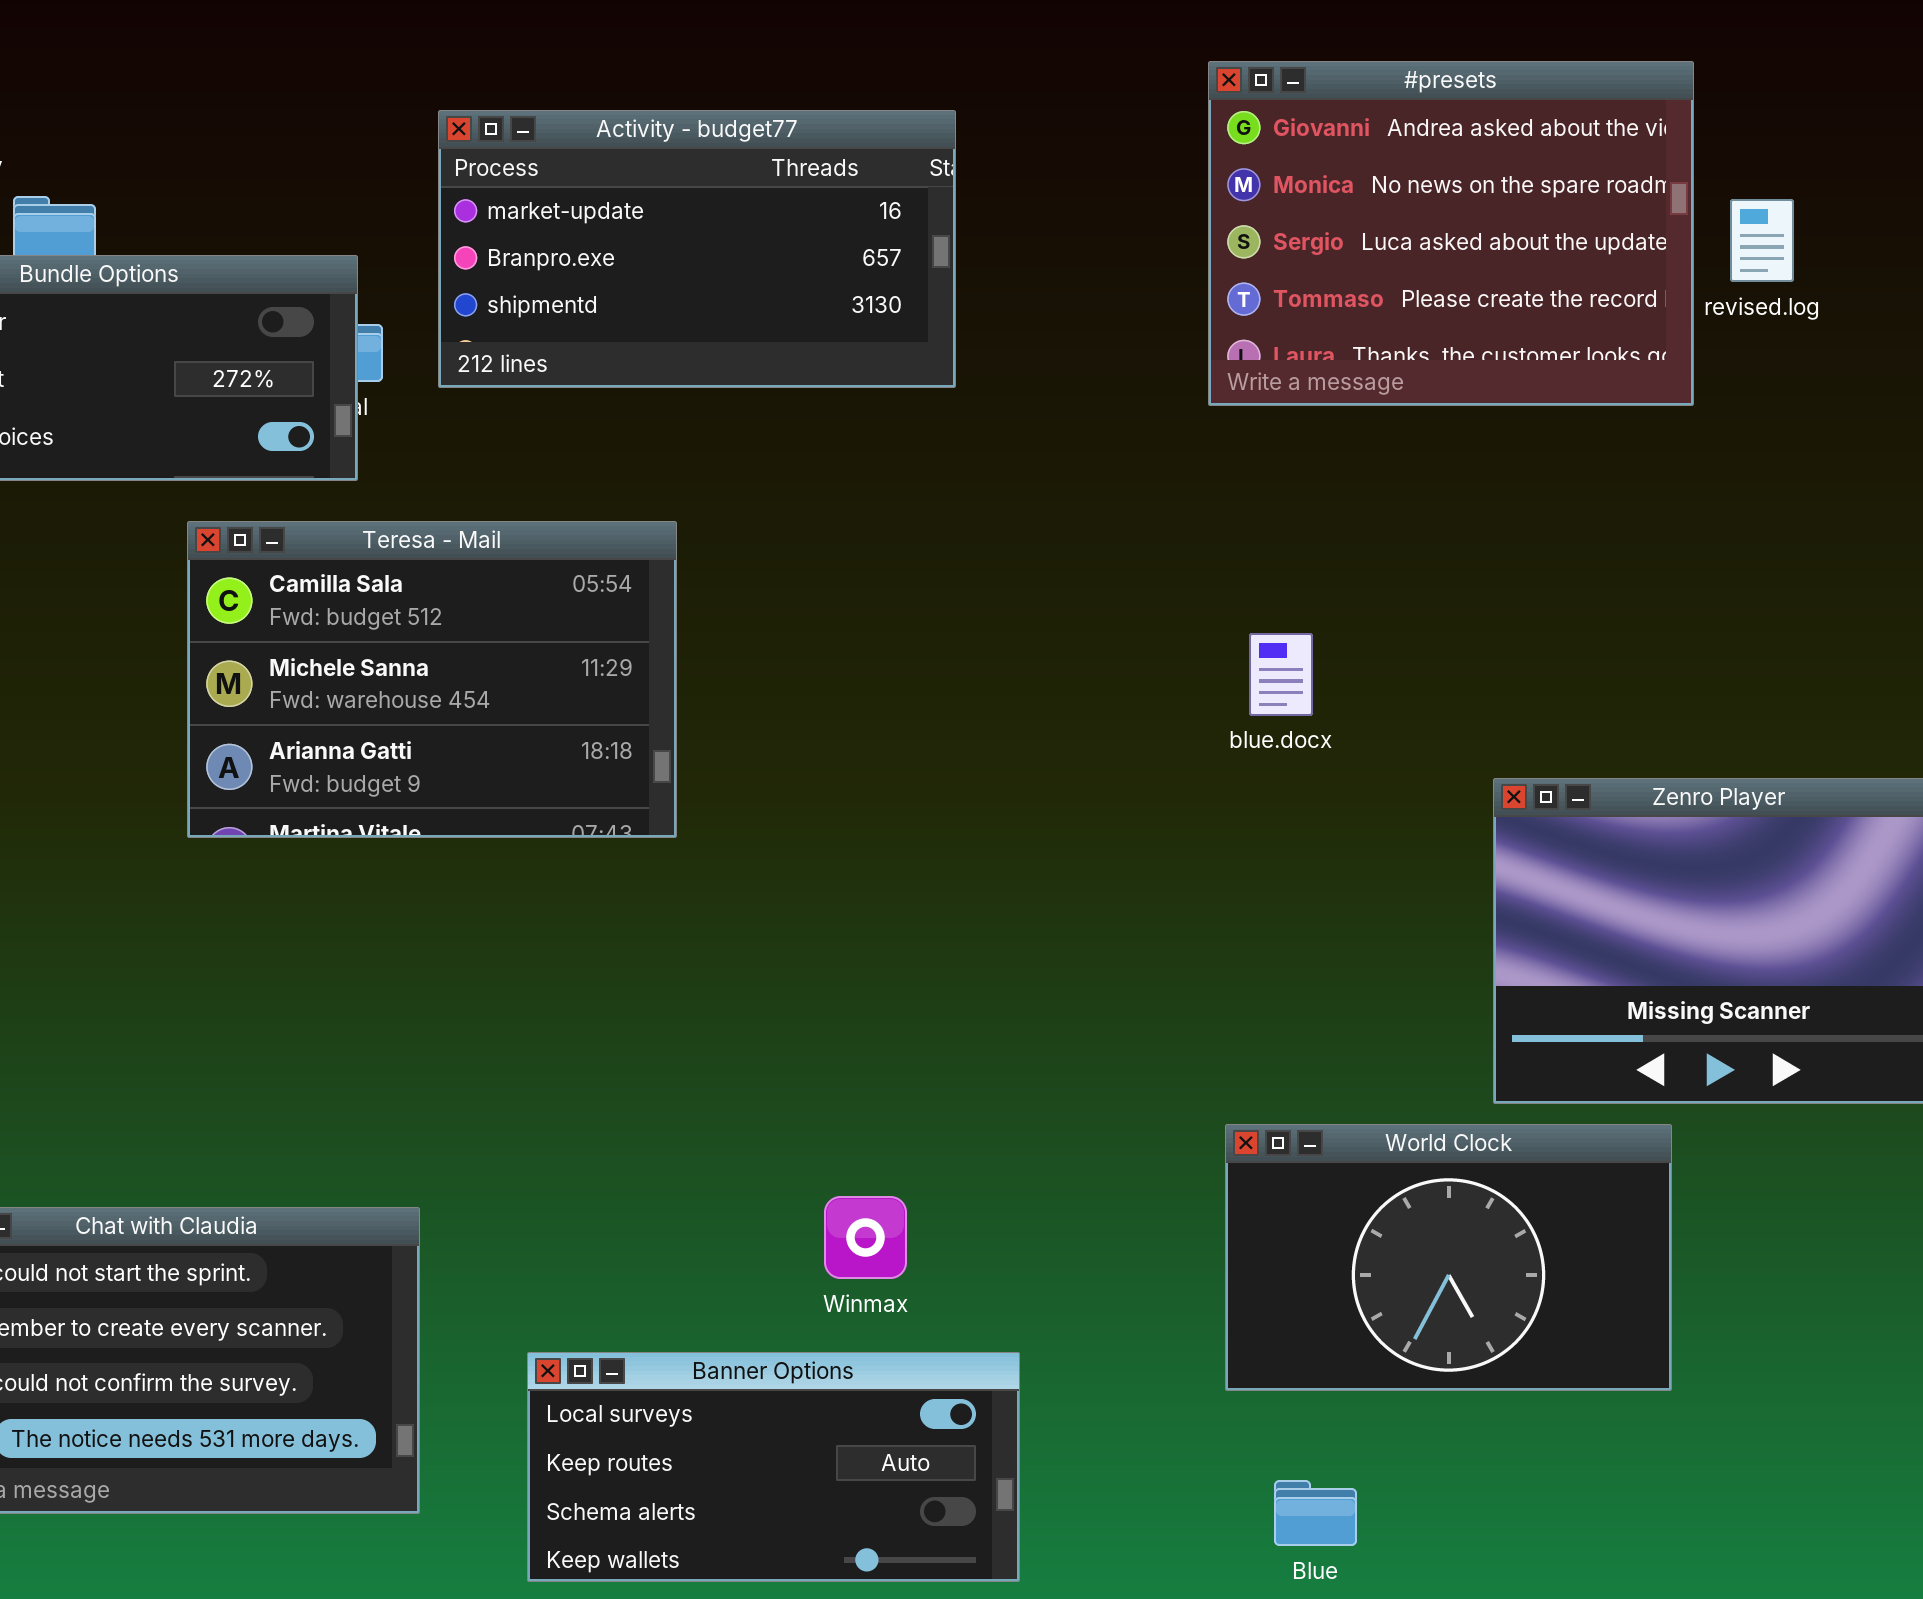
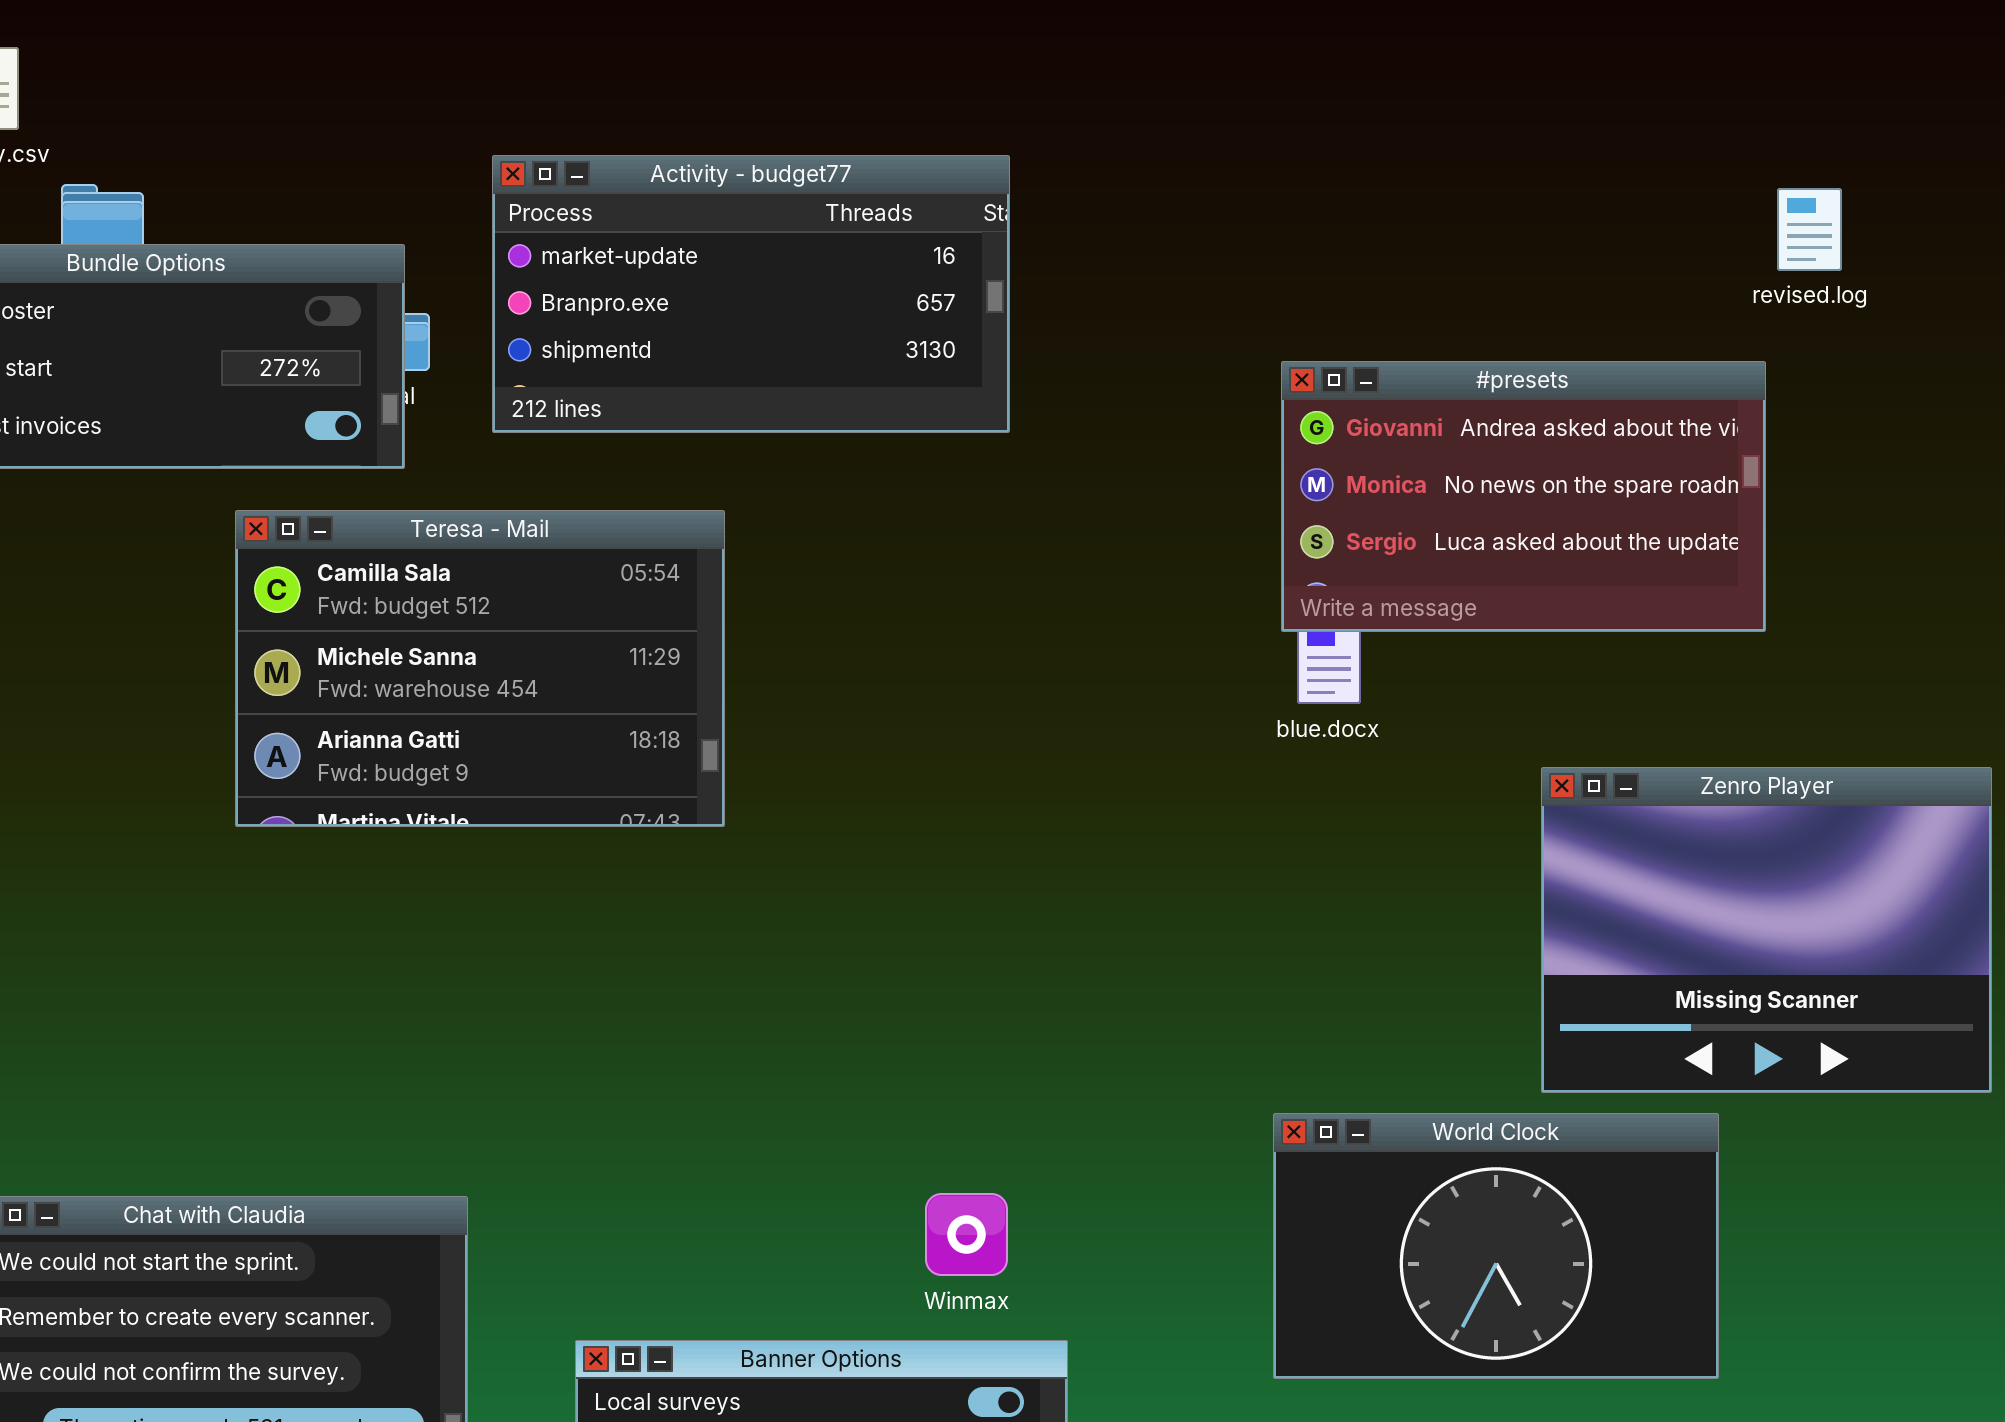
#presets: [1208,61,1694,406] -> [1281,361,1766,632], moved, resized
Activity - budget77: [438,110,956,388] -> [492,155,1010,433], moved
Winmax: [824,1196,907,1279] -> [925,1193,1008,1276], moved

